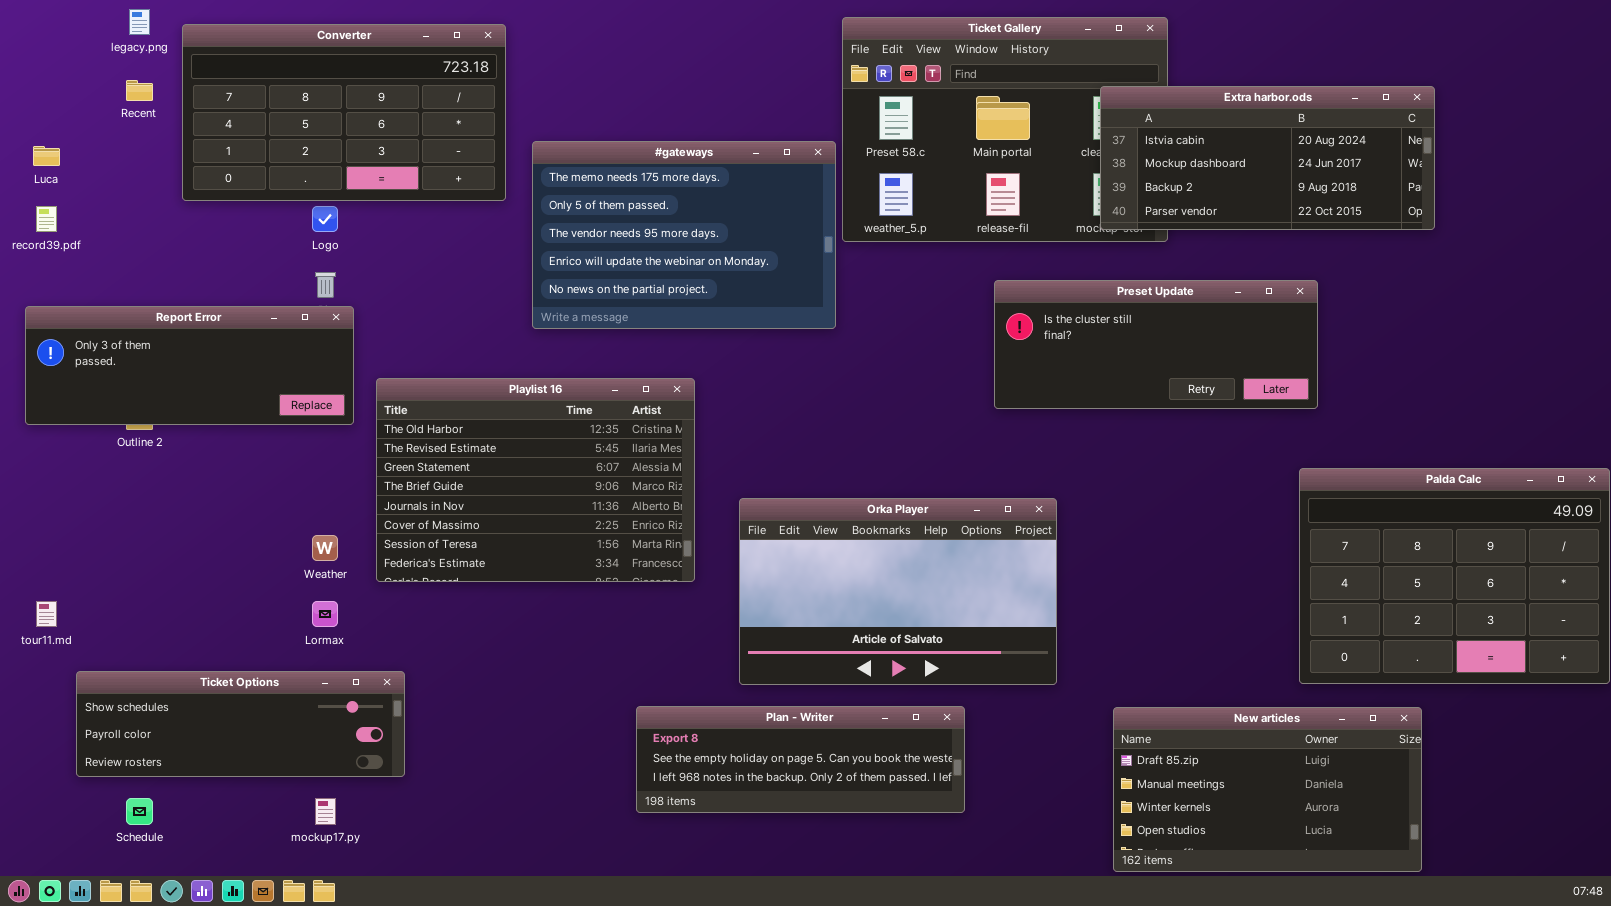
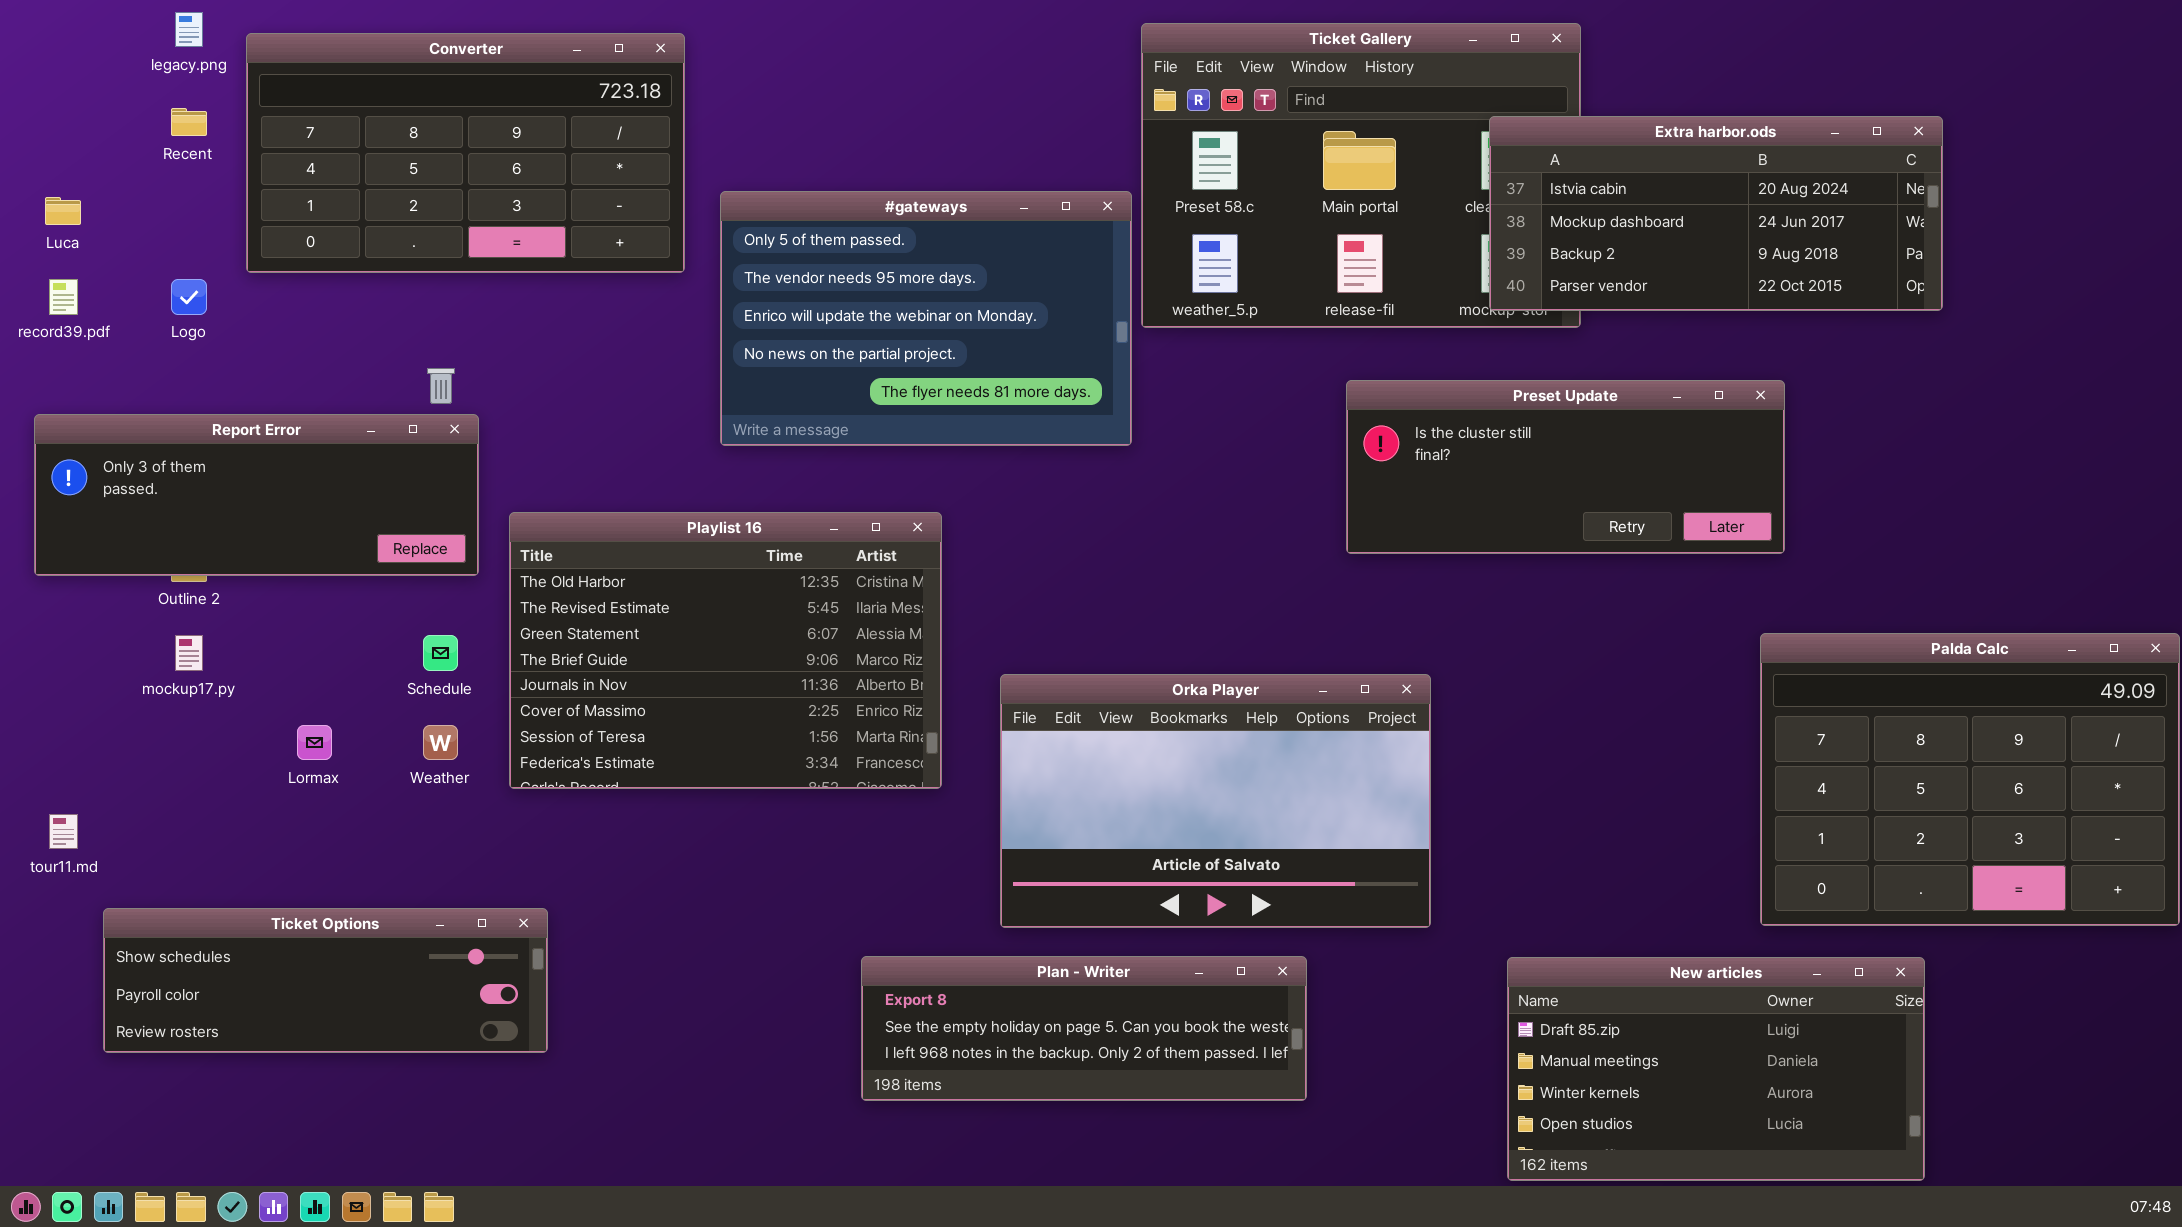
#gateways: [532,141,836,329] -> [720,191,1132,446], scrolled down 1 row
Logo: [312,206,338,232] -> [171,279,207,315], moved
Lormax: [312,601,338,627] -> [297,725,332,760], moved
Schedule: [126,798,153,825] -> [423,635,458,671], moved
mockup17.py: [315,798,336,825] -> [175,635,203,671], moved

